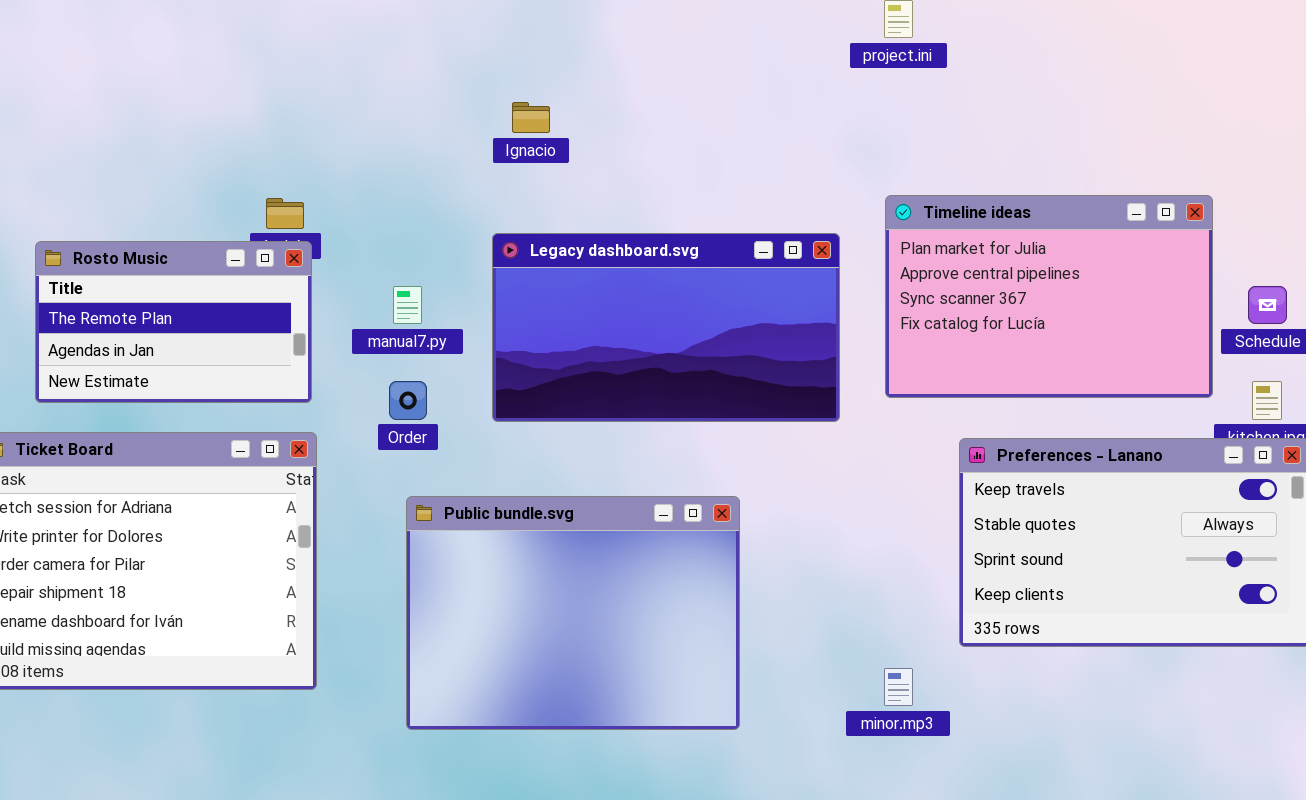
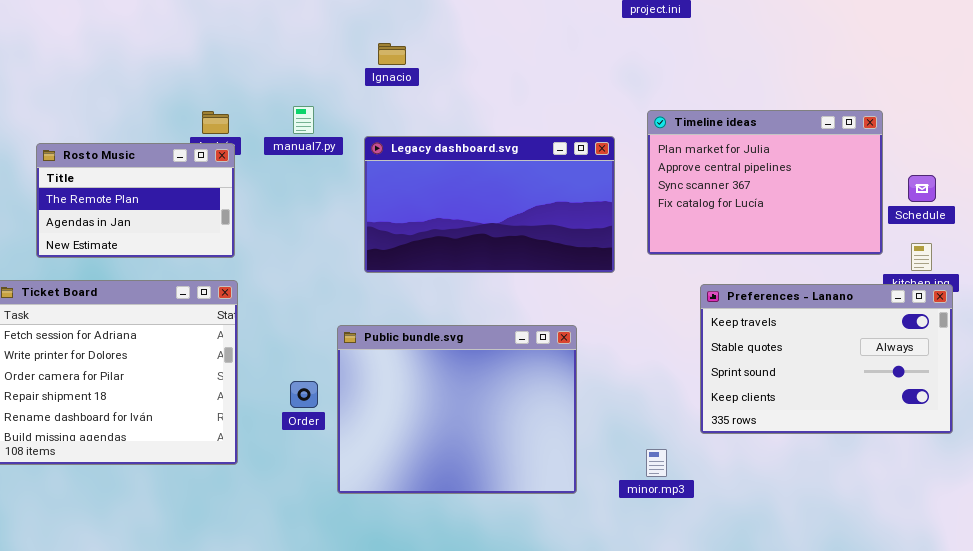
manual7.py: [393,286,422,324] -> [293,106,314,134], moved
Order: [389,381,427,420] -> [290,381,318,408], moved
Public bundle.svg: [406,496,740,730] -> [337,325,577,494], moved

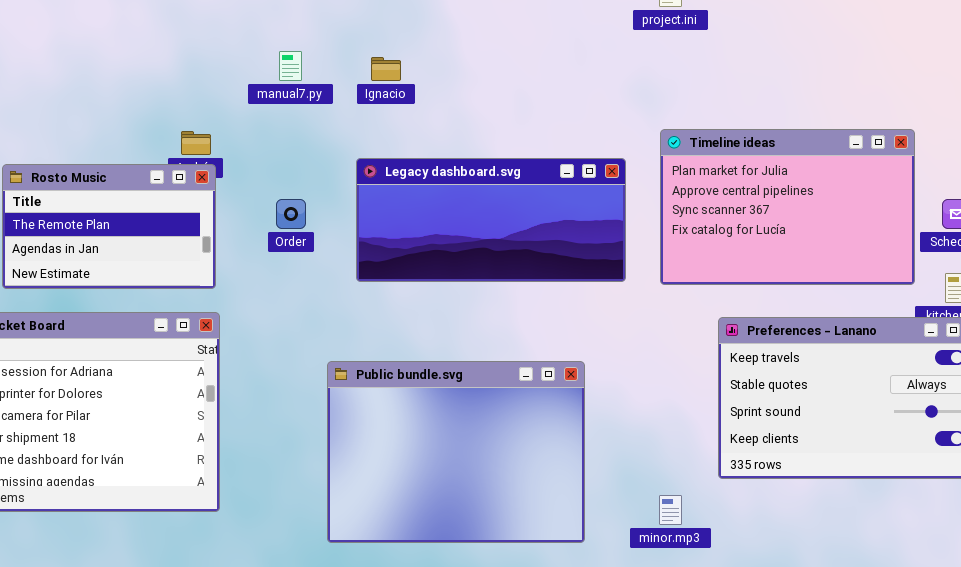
manual7.py: [293,106,314,134] -> [279,51,302,81], moved
Legacy dashboard.svg: [364,136,615,273] -> [356,158,626,282], resized
Order: [290,381,318,408] -> [276,199,306,229], moved

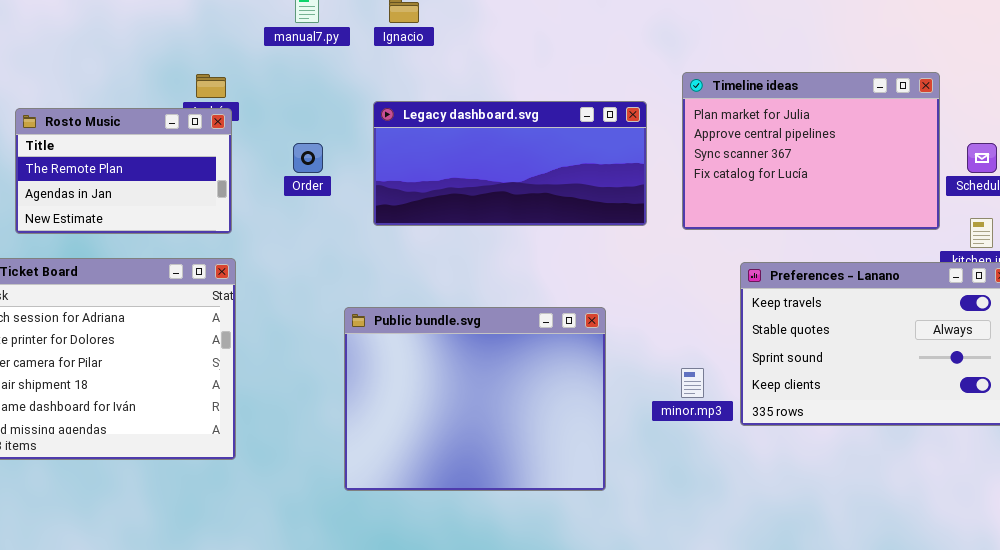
minor.mp3: [659,495,682,525] -> [681,368,704,398], moved

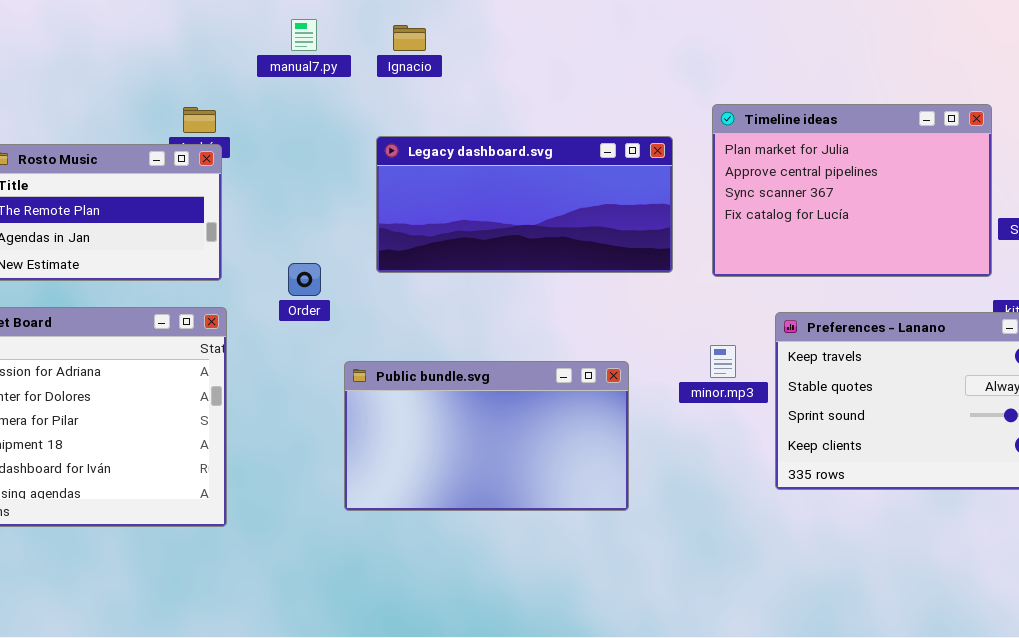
Order: [293,143,323,173] -> [288,263,321,296], moved
Public bundle.svg: [344,307,606,491] -> [344,361,629,511], resized
minor.mp3: [681,368,704,398] -> [710,345,736,378], moved

